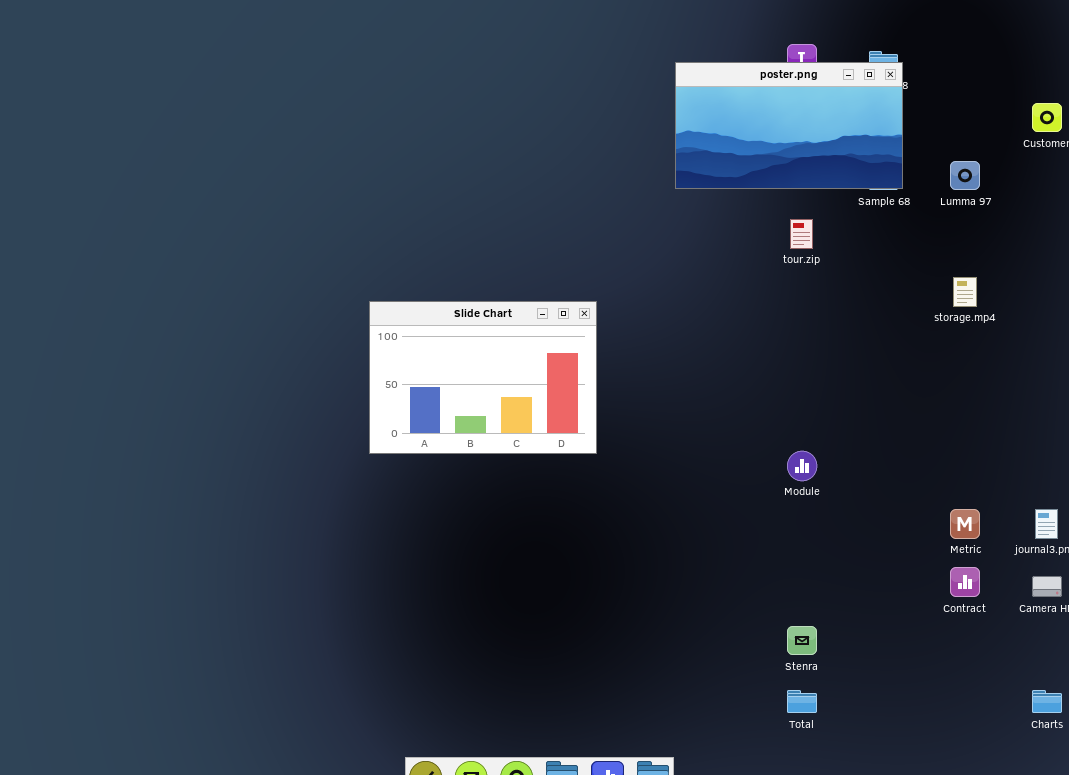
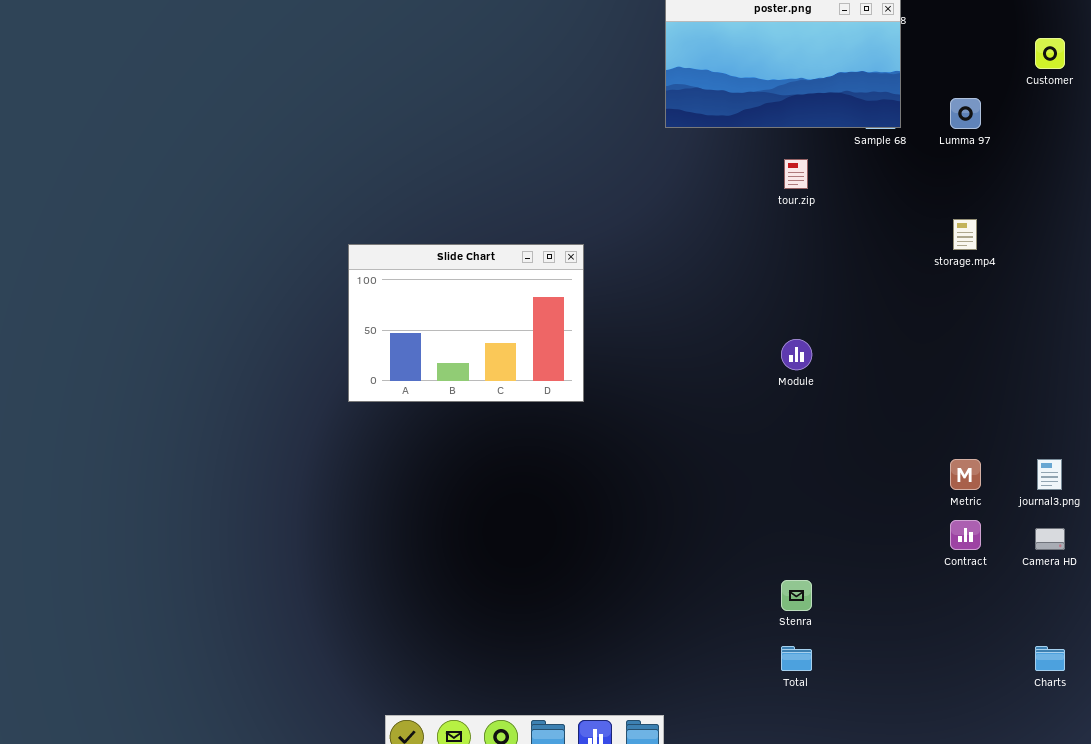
Module: [787,451,817,481] -> [781,339,812,370], moved

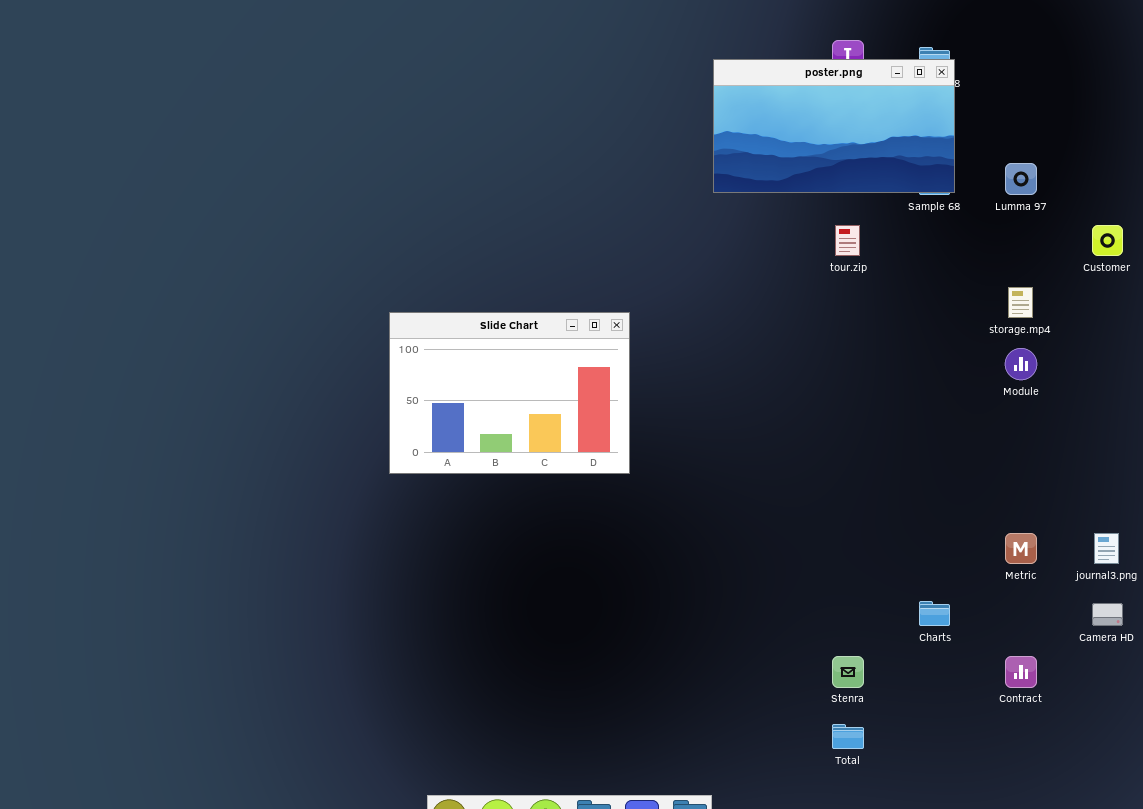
Customer: [1035,38,1065,69] -> [1092,225,1123,256], moved
Module: [781,339,812,370] -> [1005,348,1037,380], moved
Contract: [950,520,981,550] -> [1005,656,1037,688], moved
Charts: [1035,646,1065,671] -> [919,601,950,626], moved

